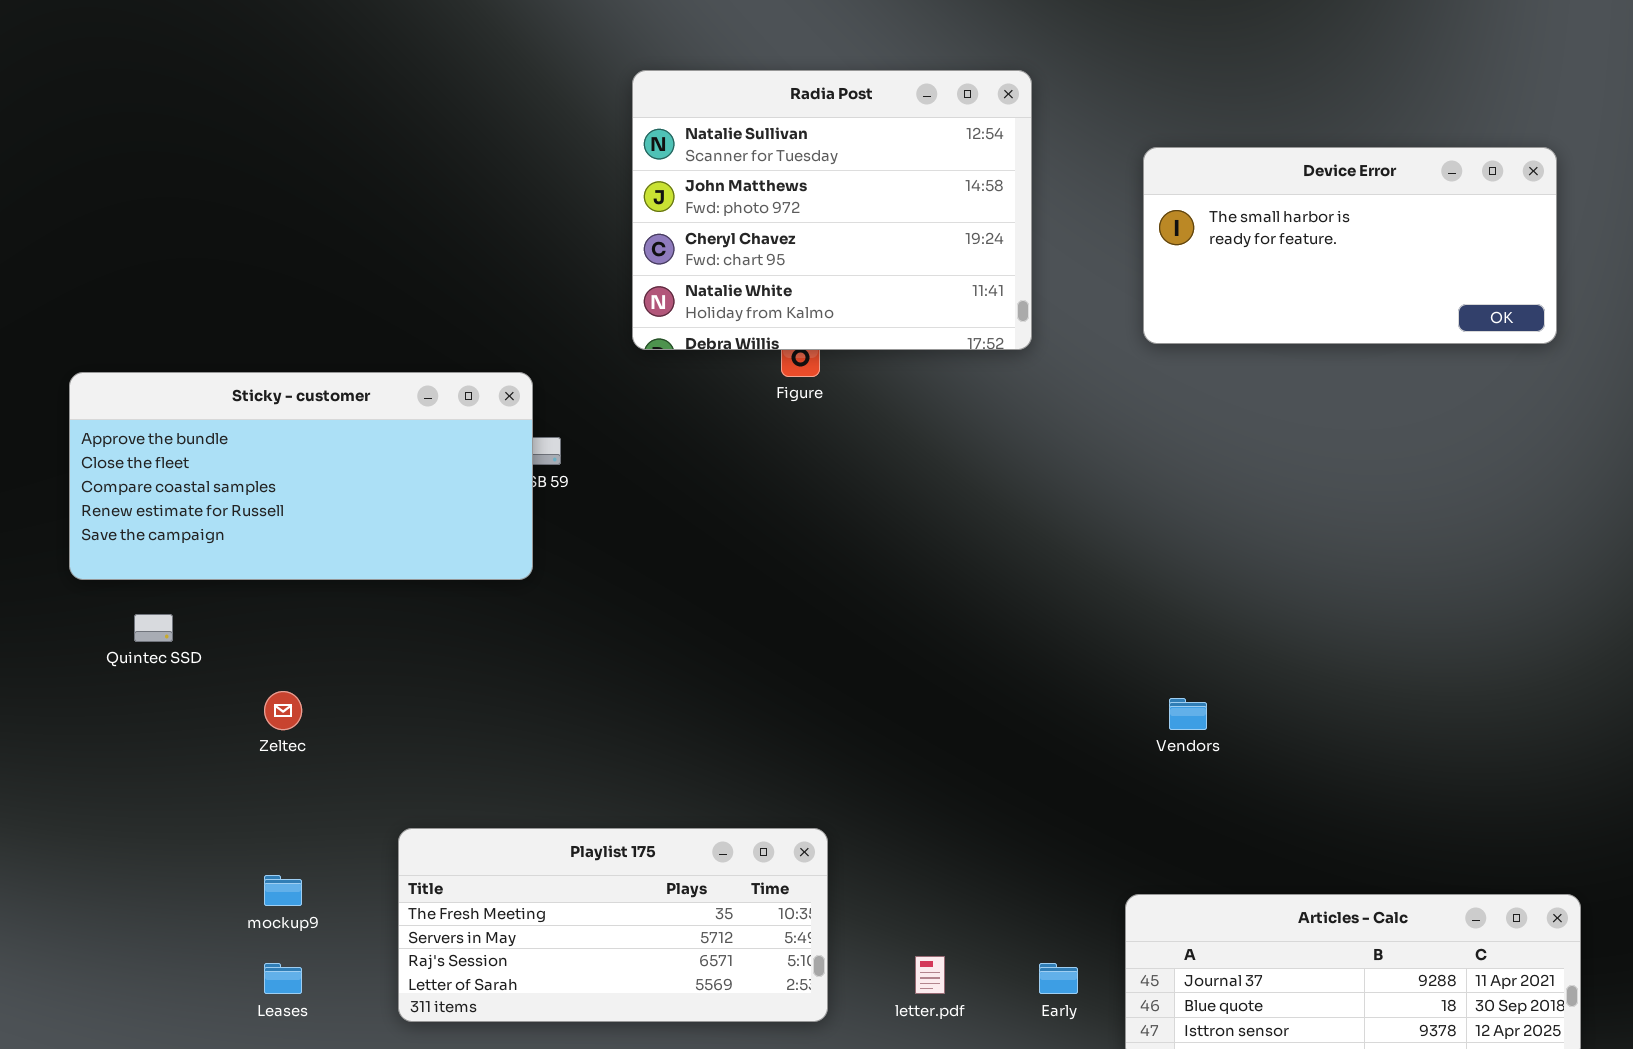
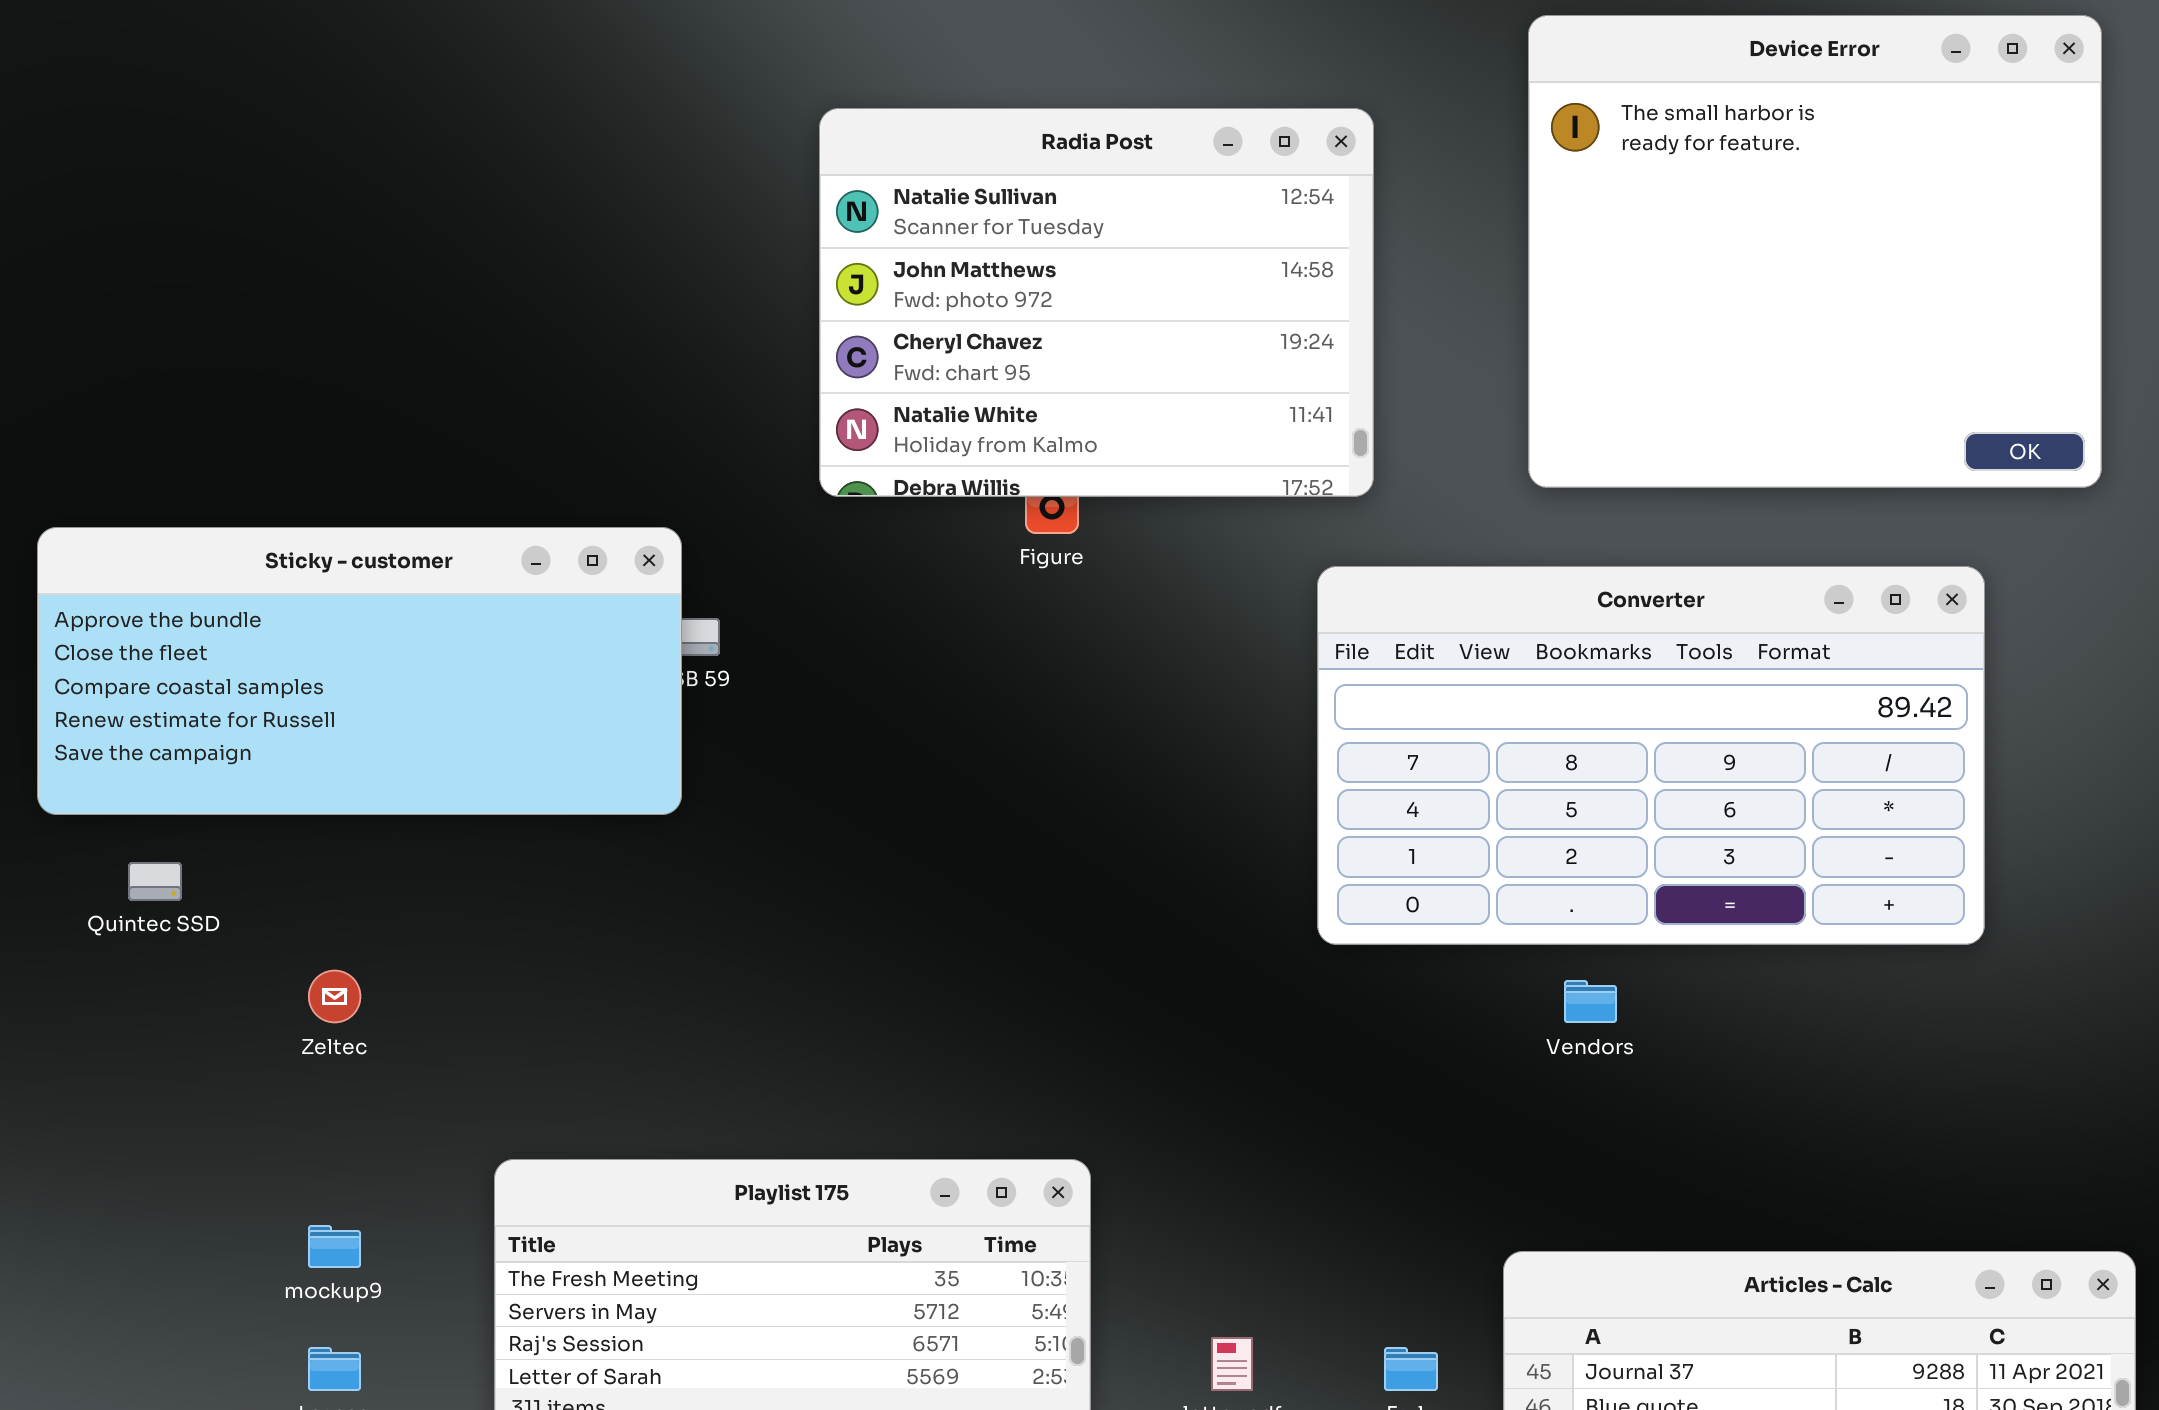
Device Error: [1143,147,1557,344] -> [1528,15,2102,488], resized
Converter: none -> [1317,566,1985,945], opened

